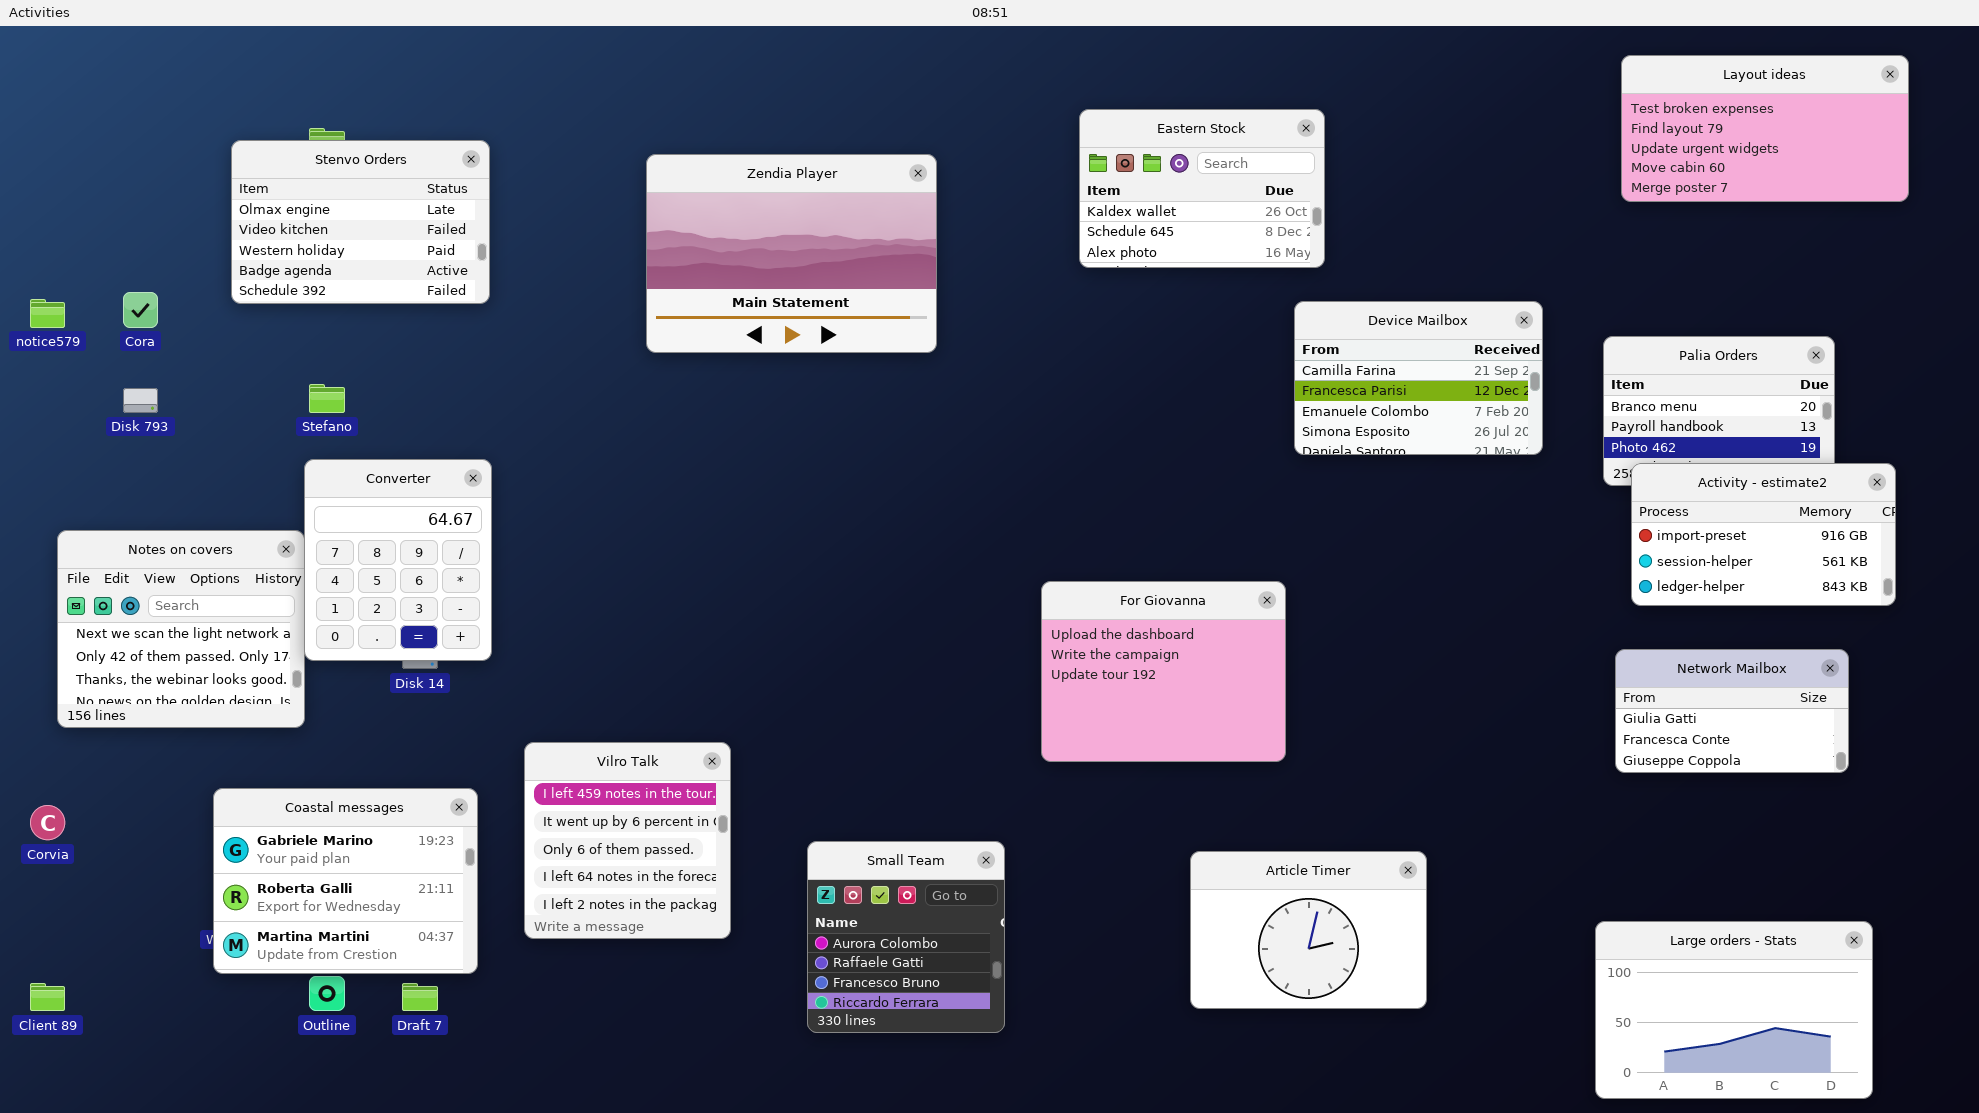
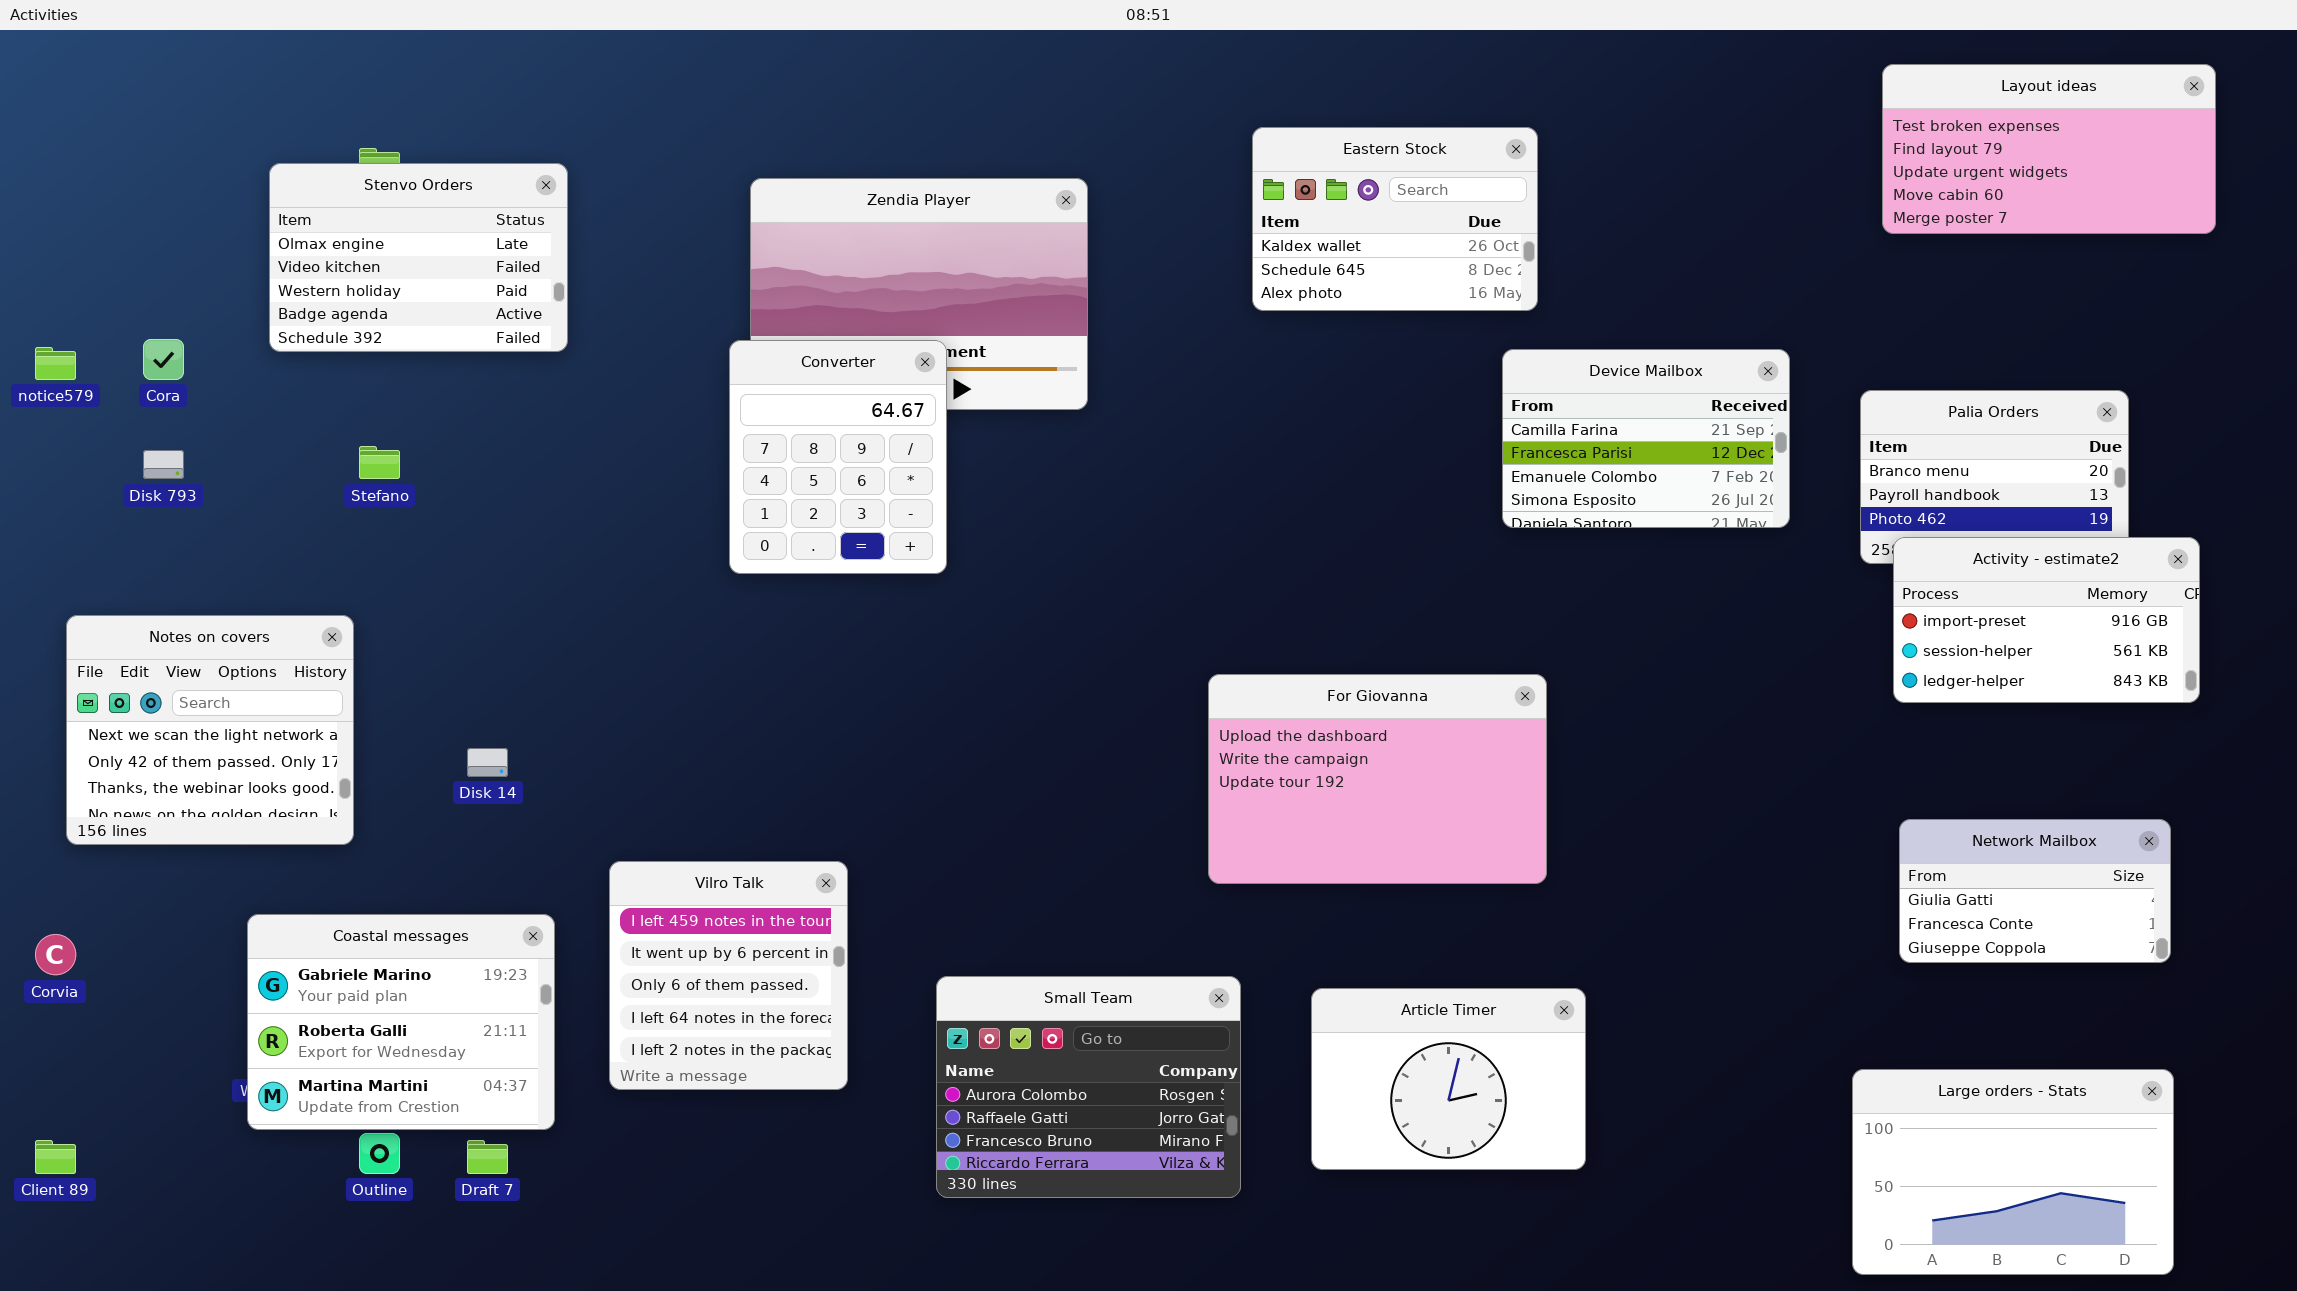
Converter: [304,459,492,661] -> [729,340,947,574], moved
For Giovanna: [1041,581,1286,762] -> [1208,674,1547,884], resized
Network Mailbox: [1615,649,1849,773] -> [1899,819,2171,963], moved
Small Team: [807,841,1005,1033] -> [936,976,1241,1198], resized
Article Timer: [1190,851,1427,1009] -> [1311,988,1586,1170], moved

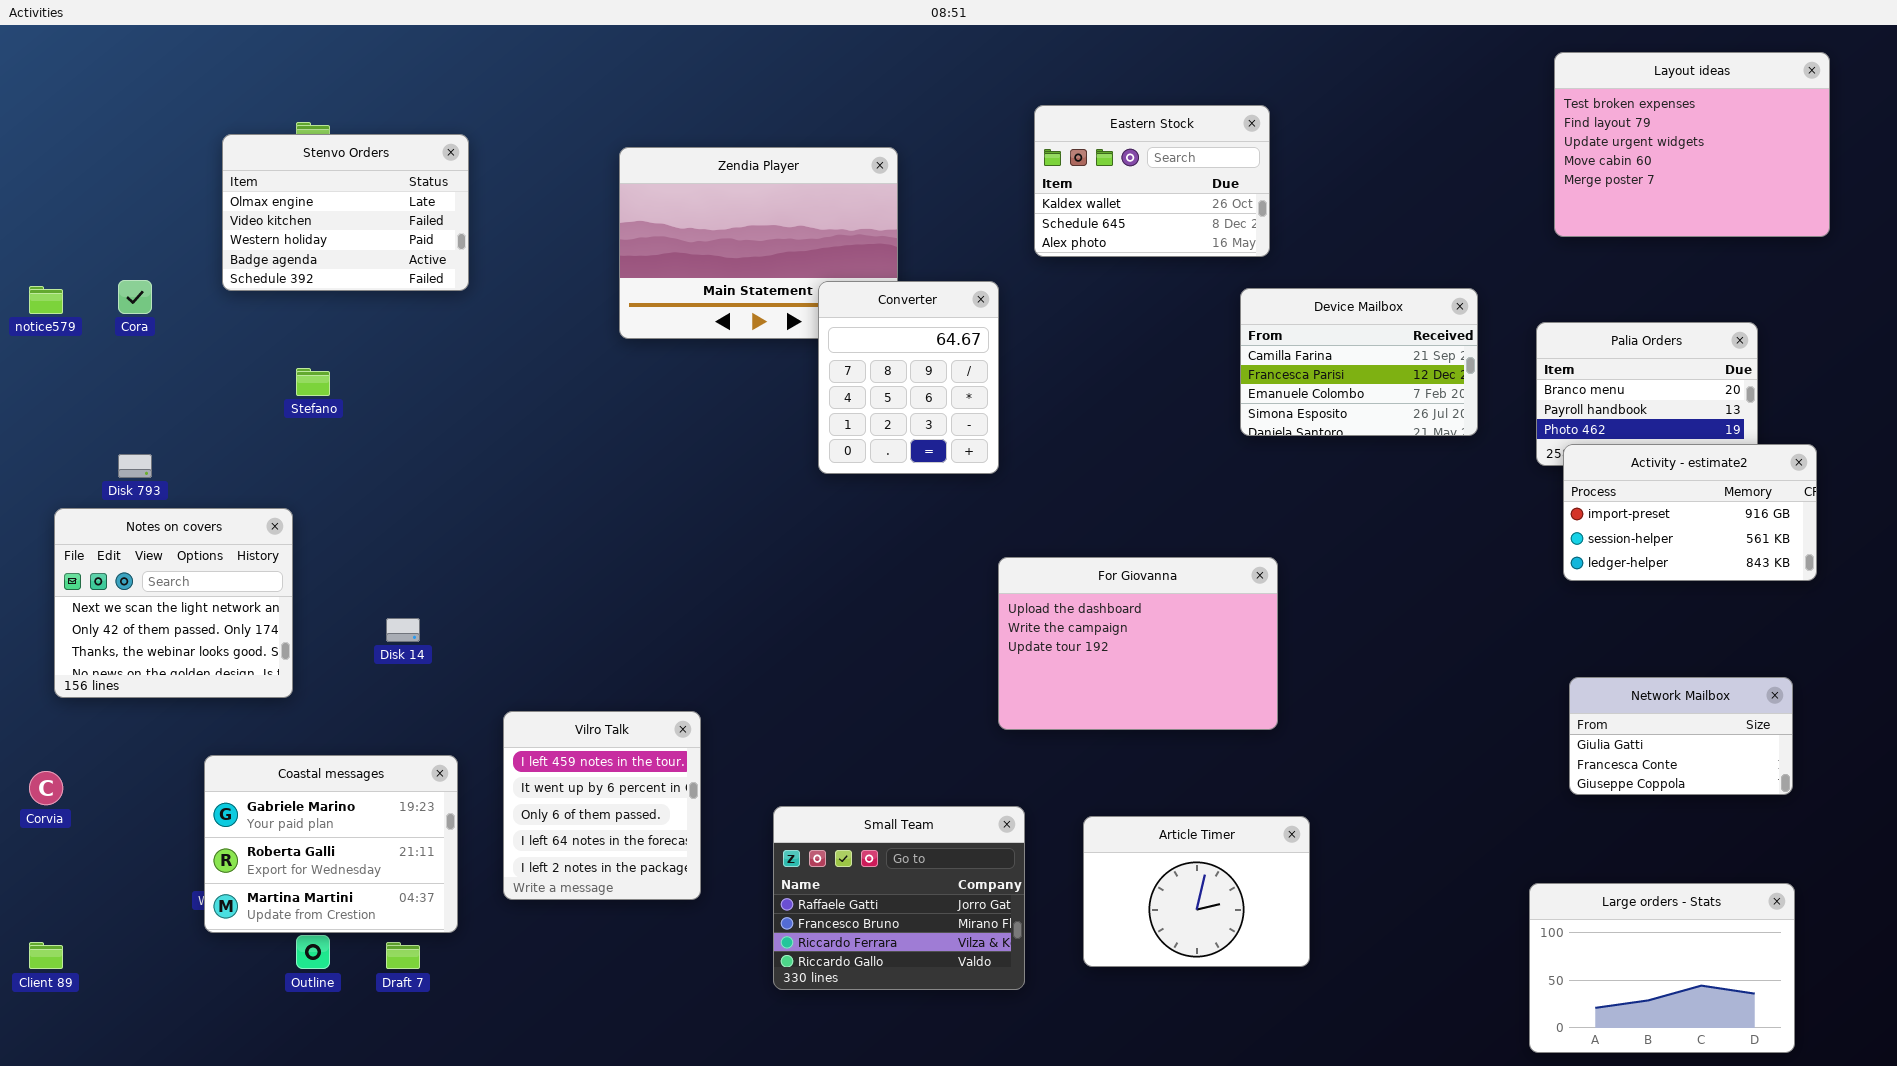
Layout ideas: [1882,64,2216,234] -> [1554,52,1830,237], resized
Converter: [729,340,947,574] -> [818,281,999,474], moved
Disk 793: [143,450,184,479] -> [118,454,152,478], moved
Small Team: [936,976,1241,1198] -> [773,806,1025,990], scrolled down 1 row

